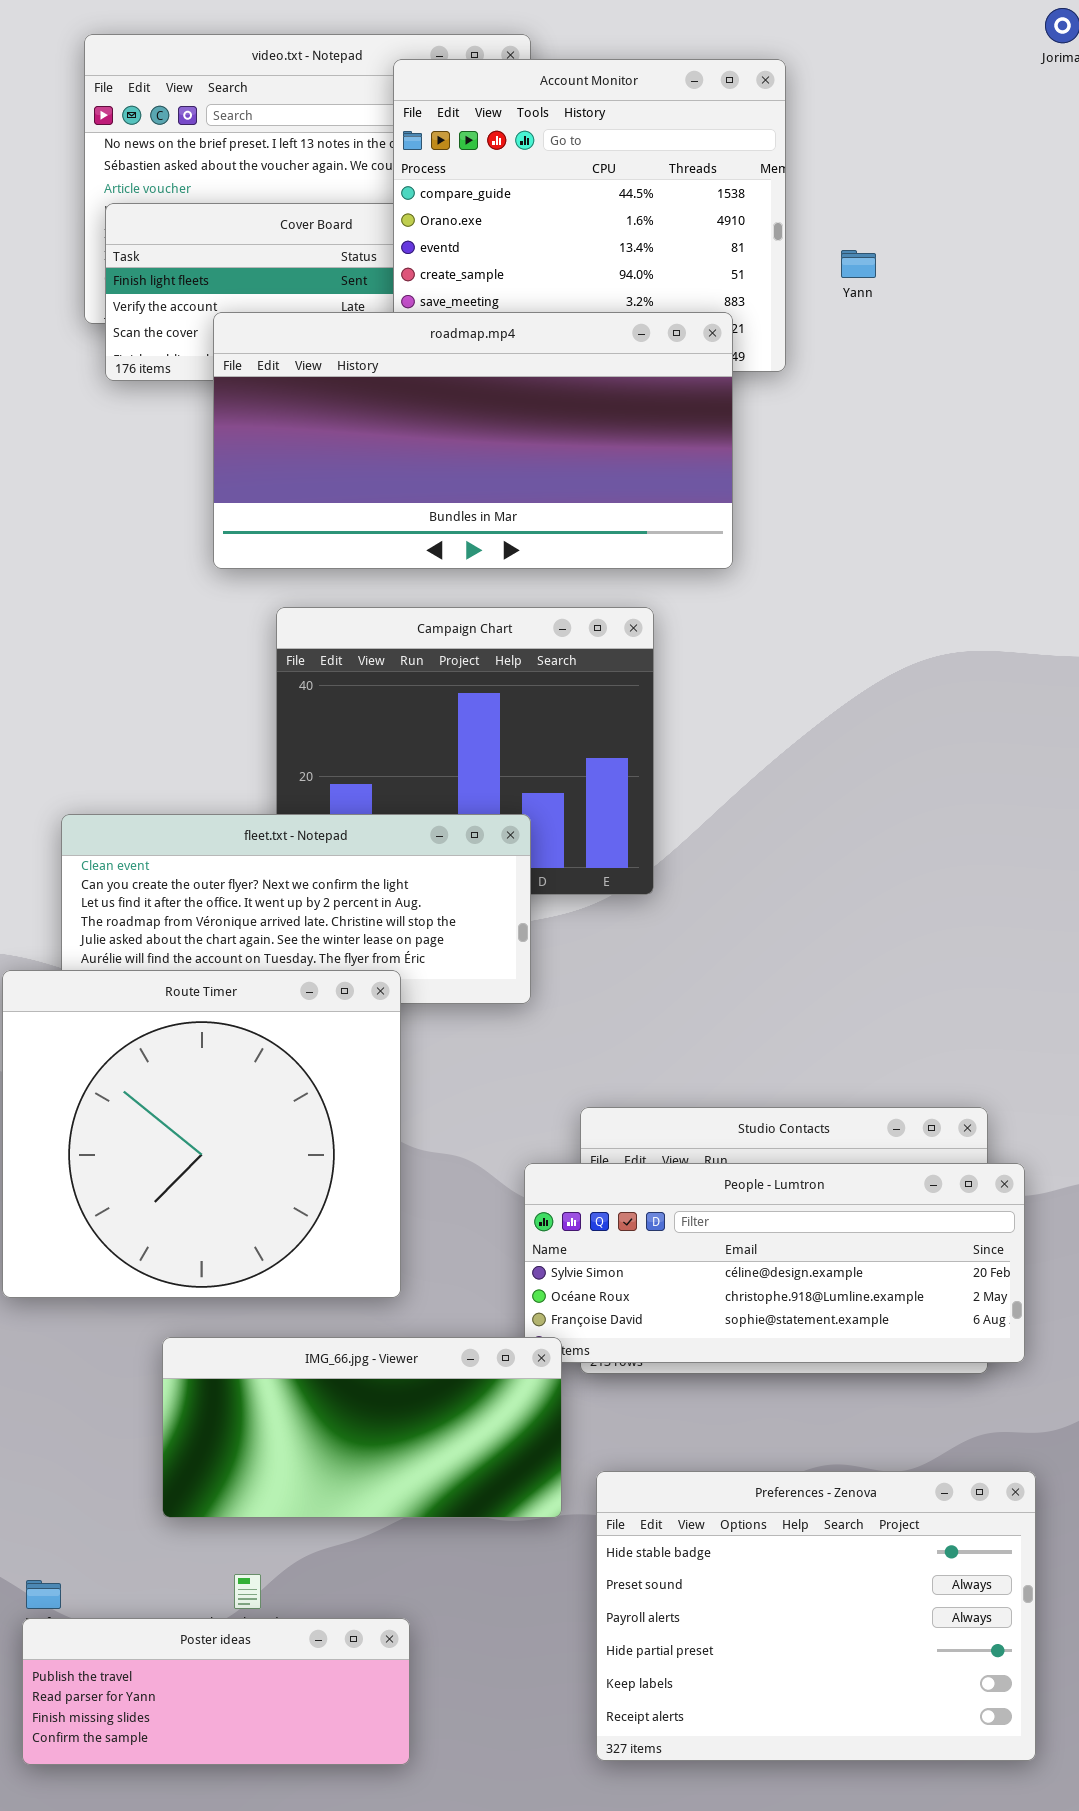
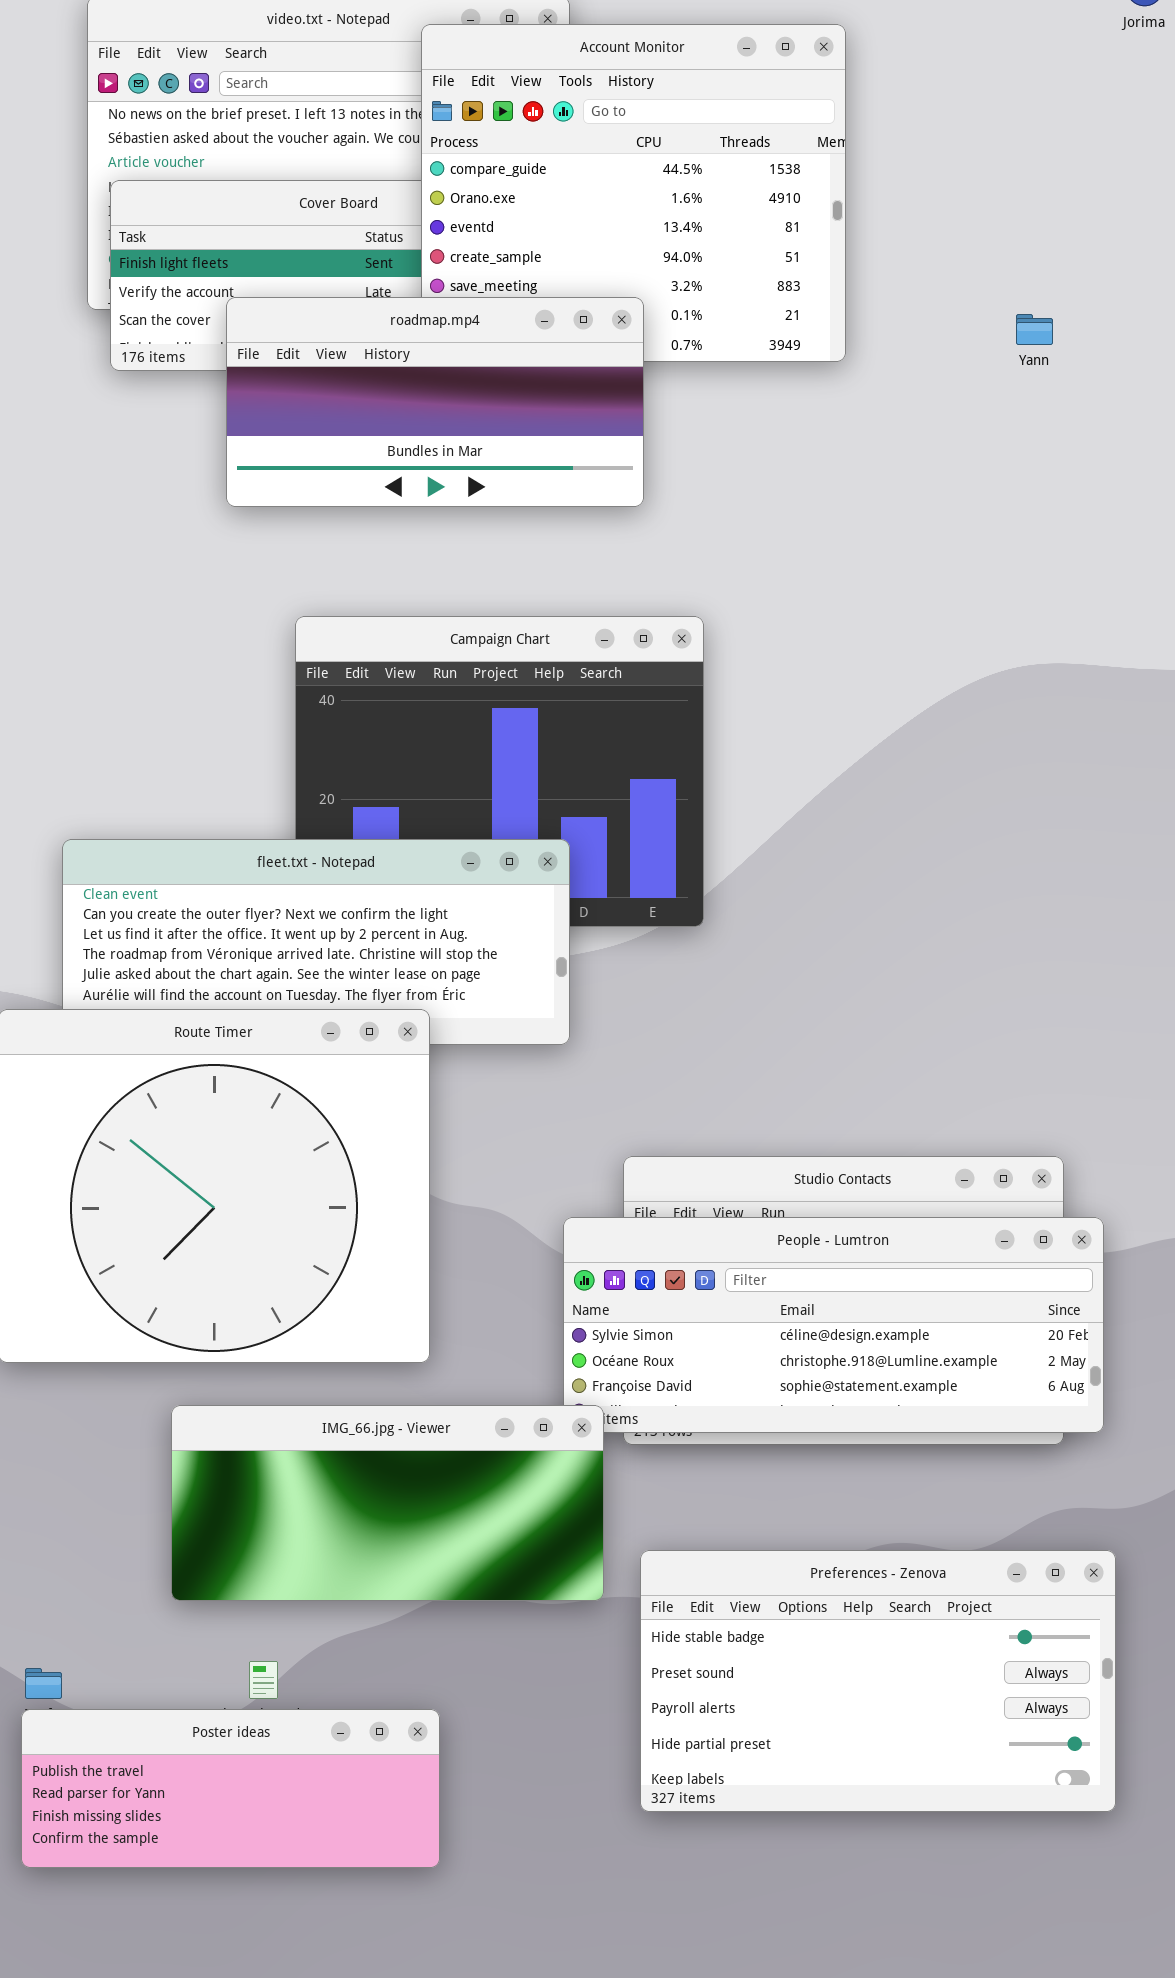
Yann: [841,250,876,278] -> [1016,314,1053,345], moved
roadmap.mp4: [213,312,733,569] -> [226,297,644,507], resized
Preferences - Zenova: [596,1471,1036,1761] -> [640,1550,1116,1812], resized

